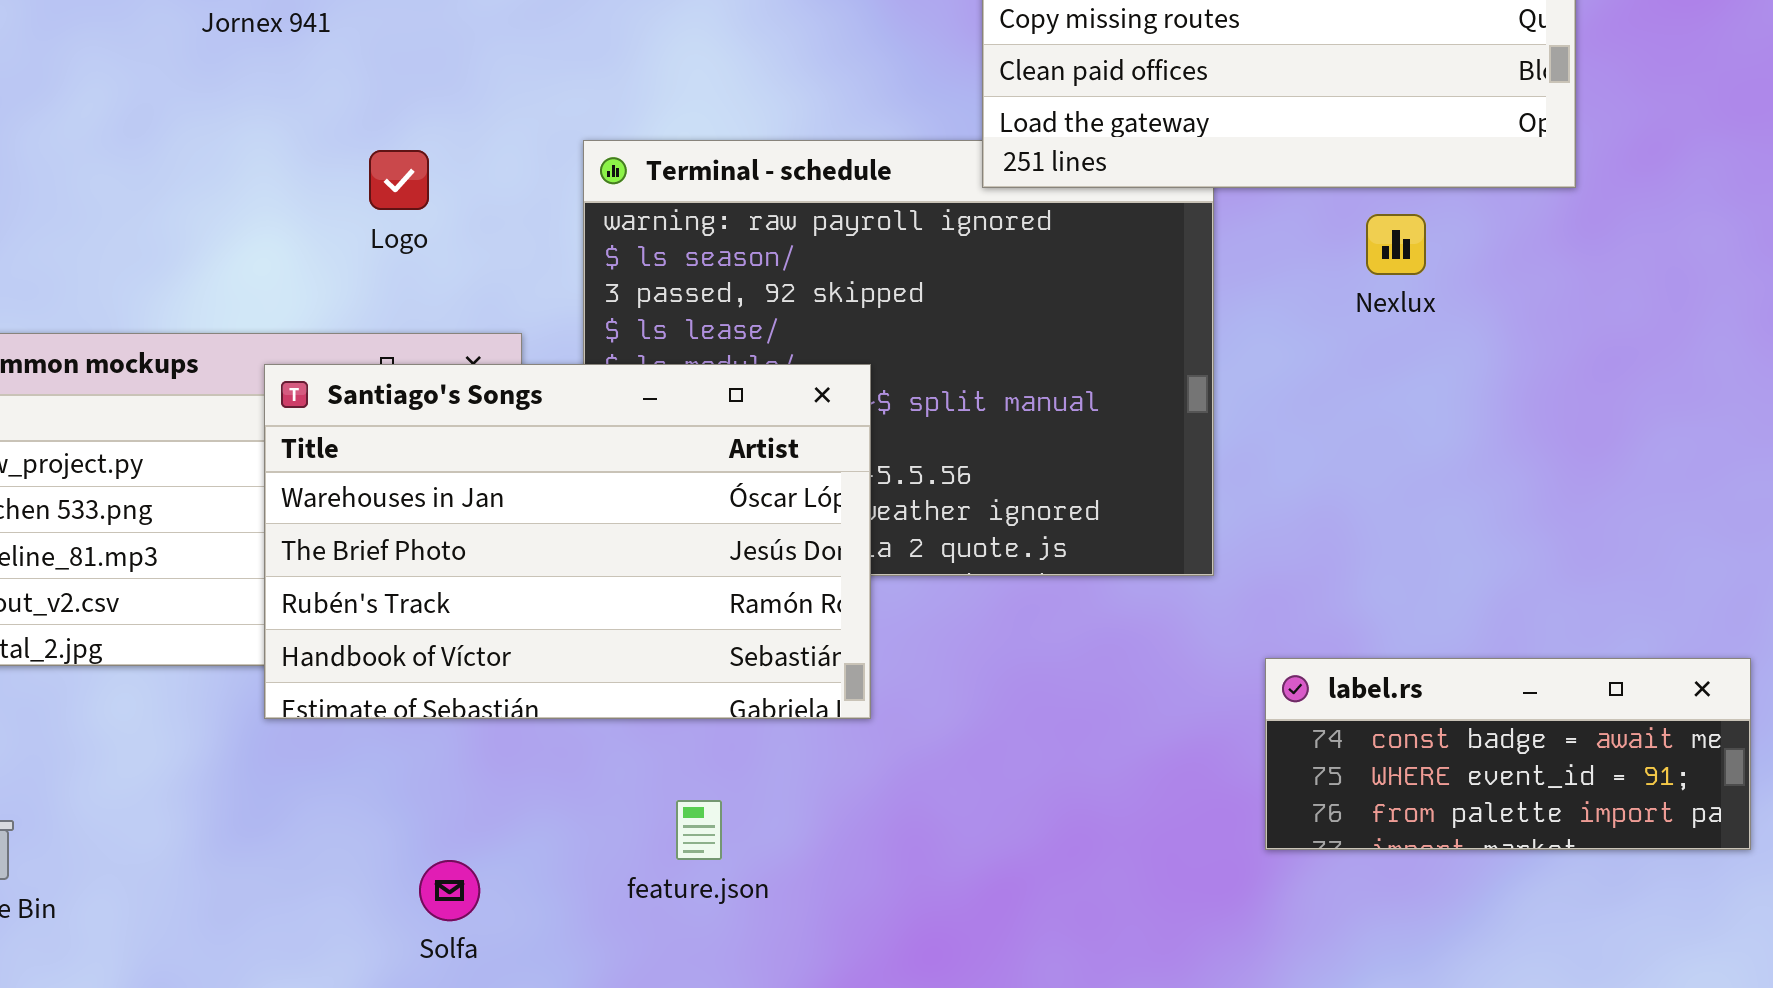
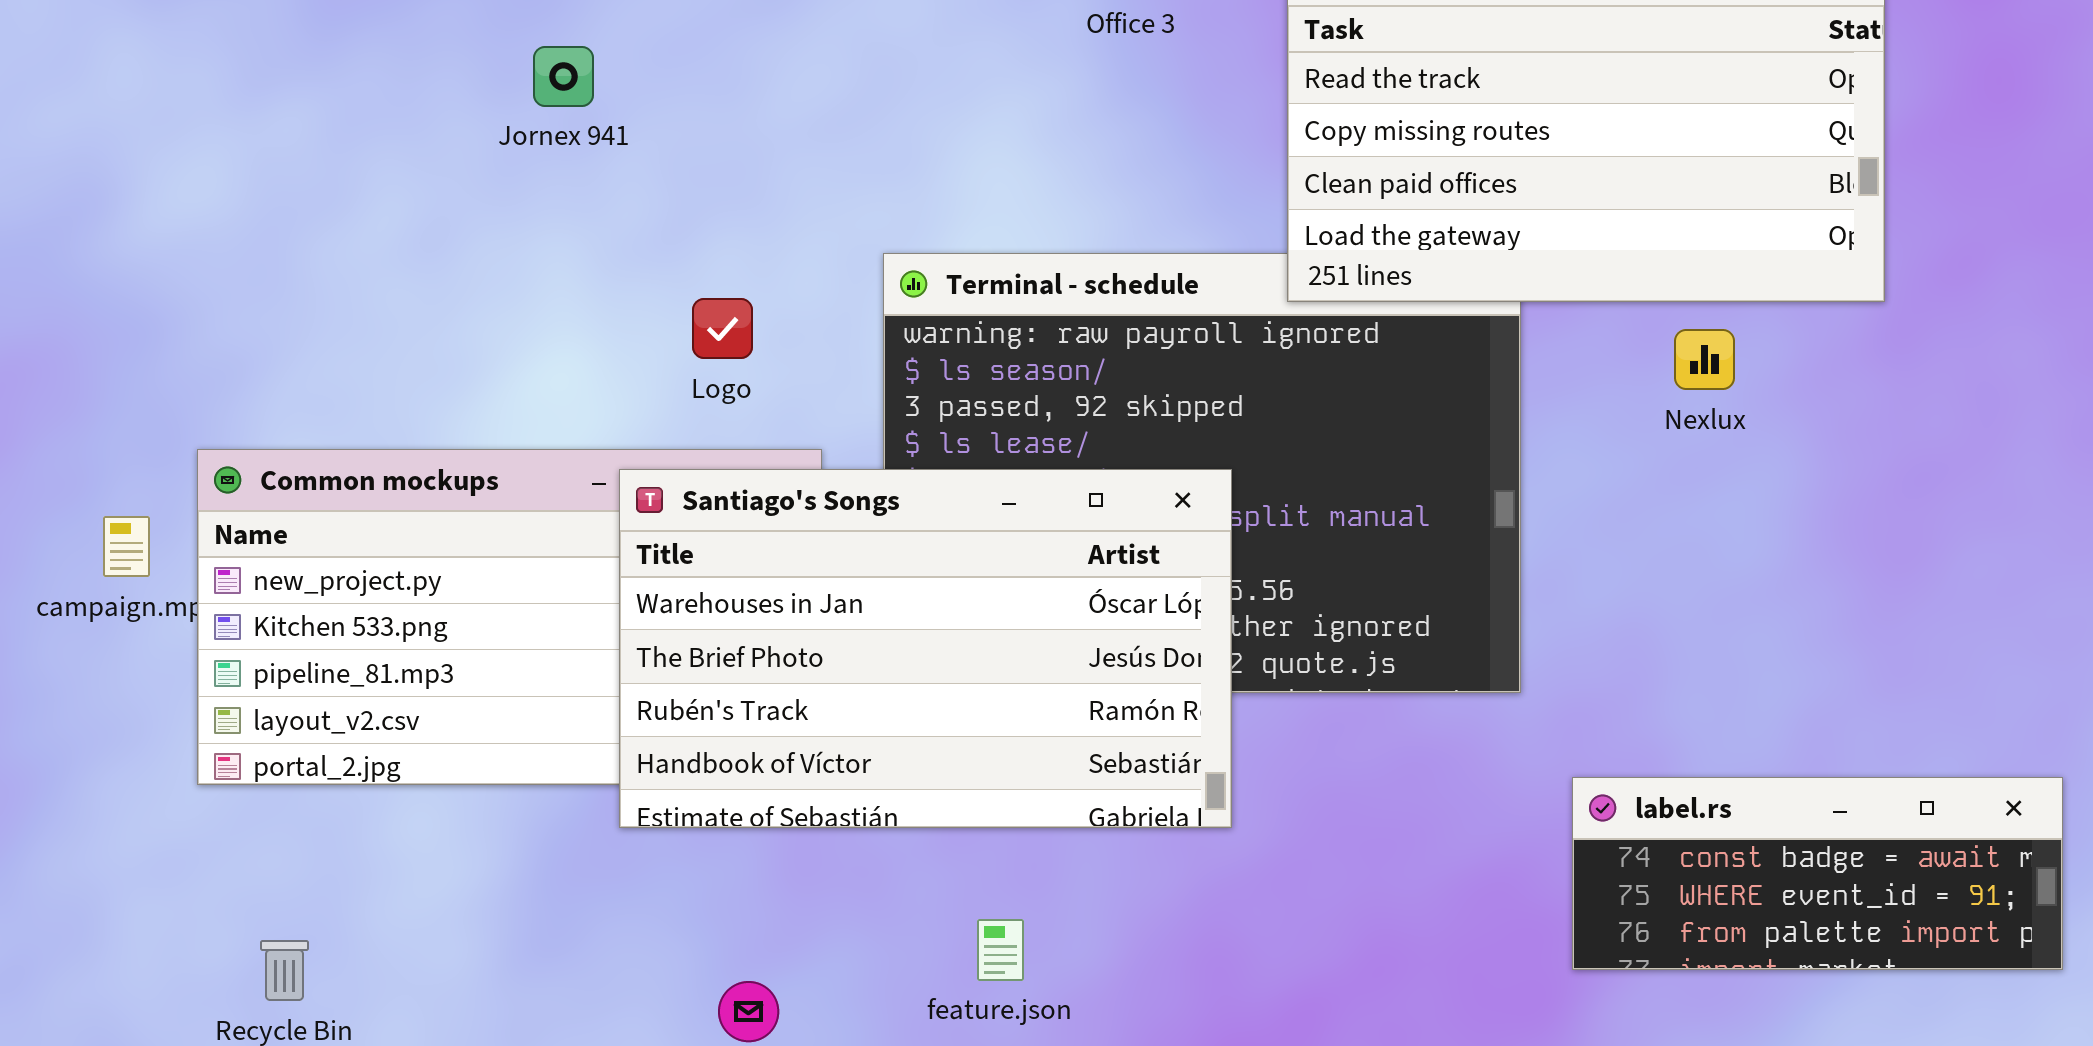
Logo: [369,150,429,210] -> [692,298,753,359], moved
Santiago's Songs: [264,364,871,719] -> [619,469,1232,828], moved

